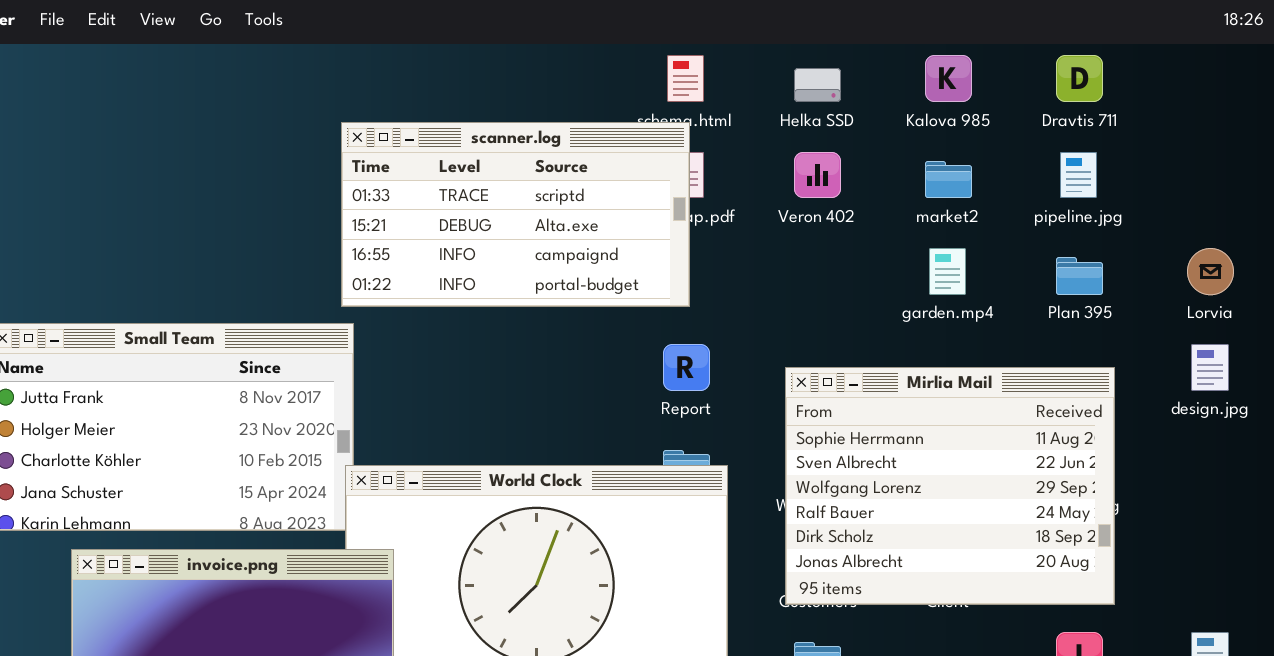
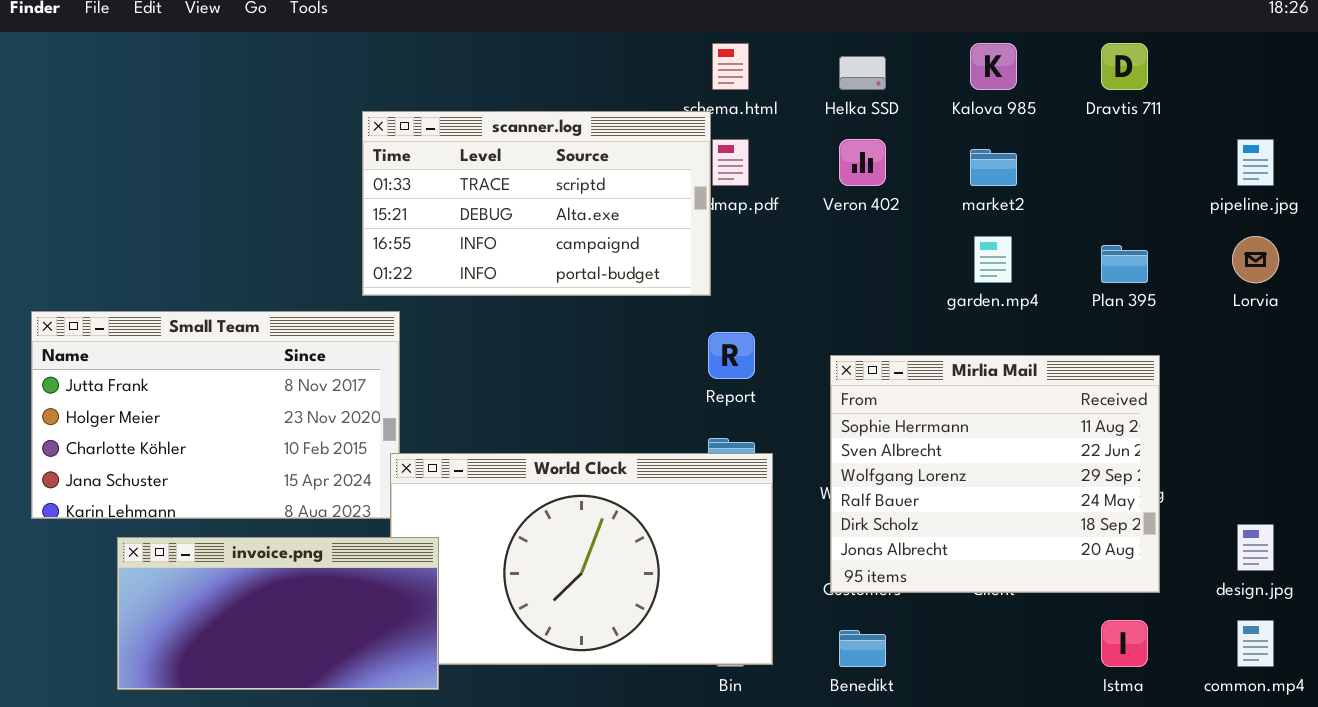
scanner.log: [341,122,690,307] -> [362,111,711,296], moved
pipeline.jpg: [1060,152,1097,198] -> [1237,139,1274,186], moved
design.jpg: [1191,344,1229,391] -> [1237,524,1274,571], moved

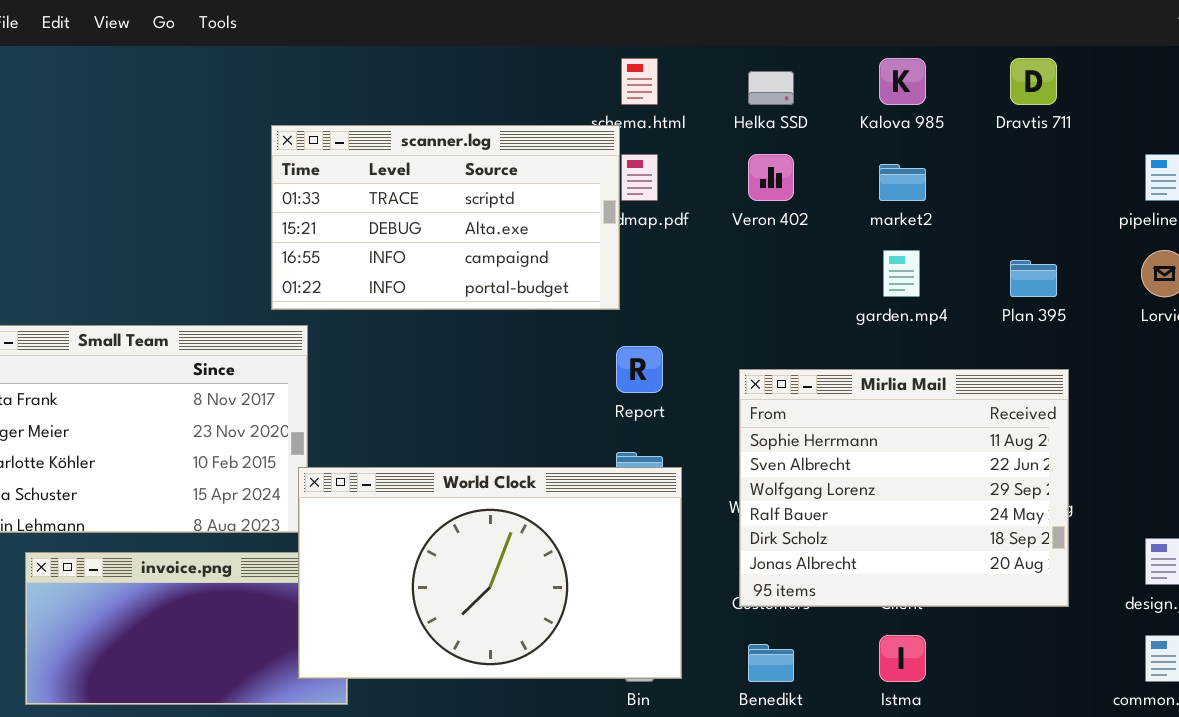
World Clock: [390,453,773,665] -> [298,467,682,679], raised
Istma: [1101,620,1148,667] -> [879,635,926,682], moved

